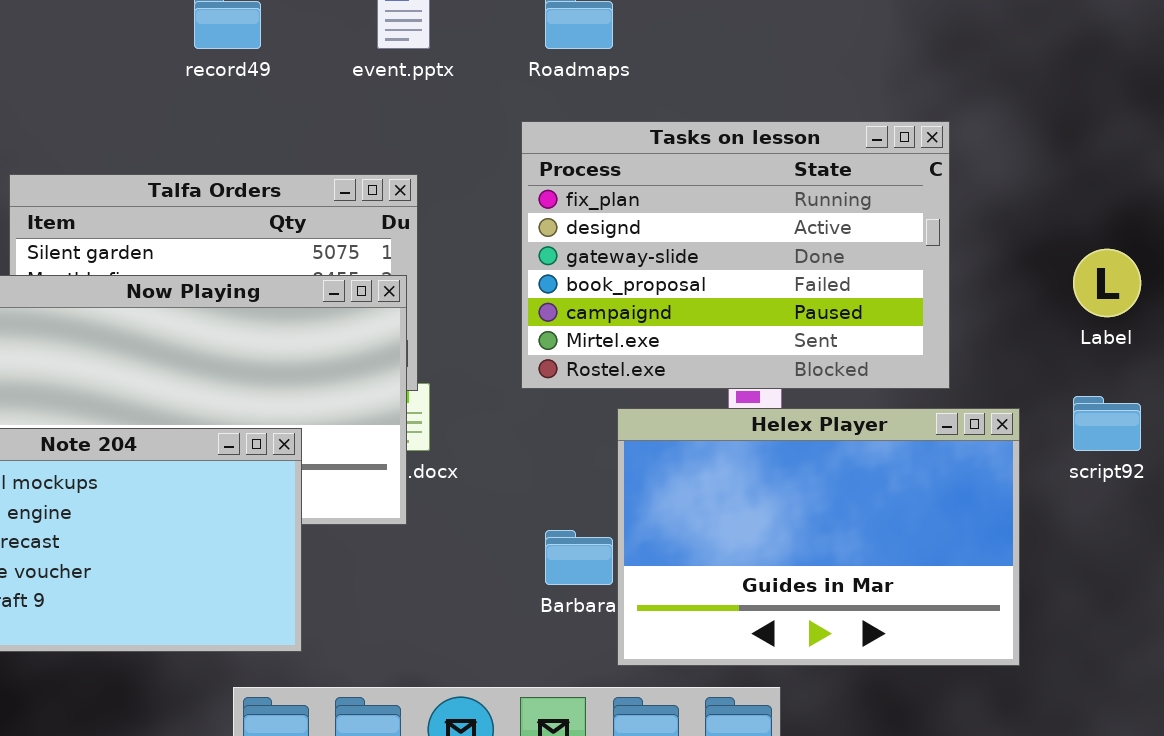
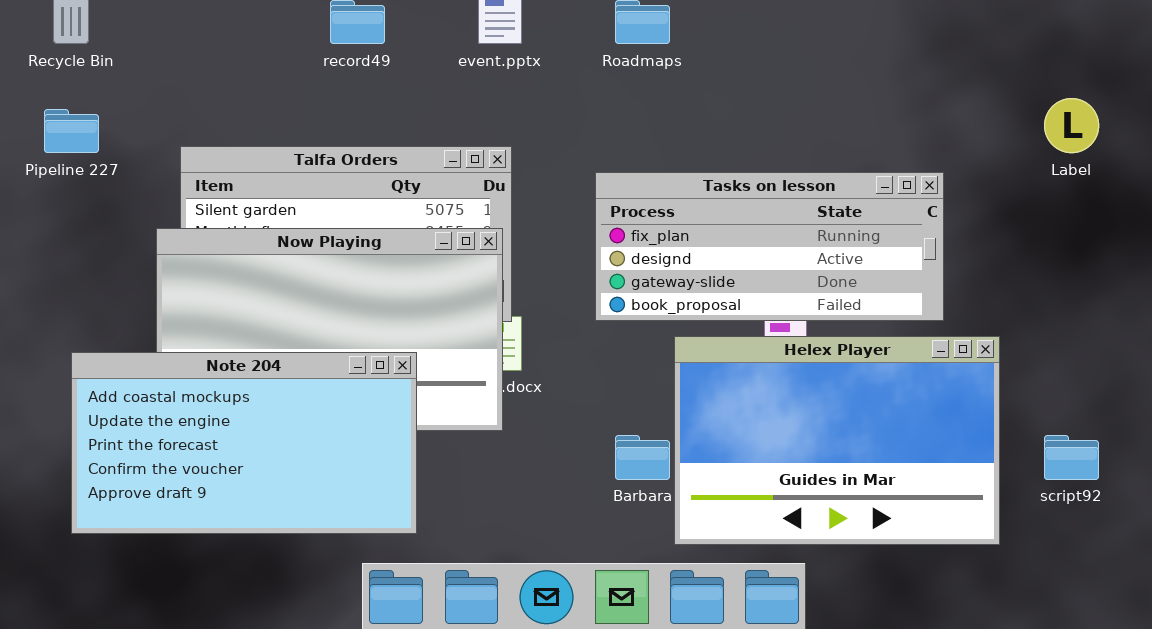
Tasks on lesson: [521,121,950,389] -> [595,172,944,321], resized
Label: [1073,249,1141,317] -> [1044,98,1099,153], moved
script92: [1073,396,1141,451] -> [1044,435,1099,480], moved

